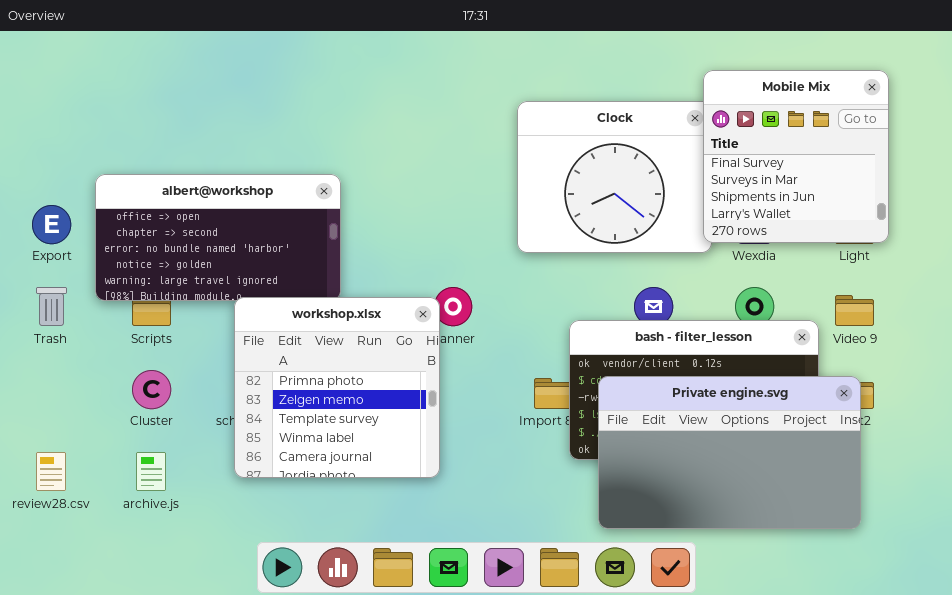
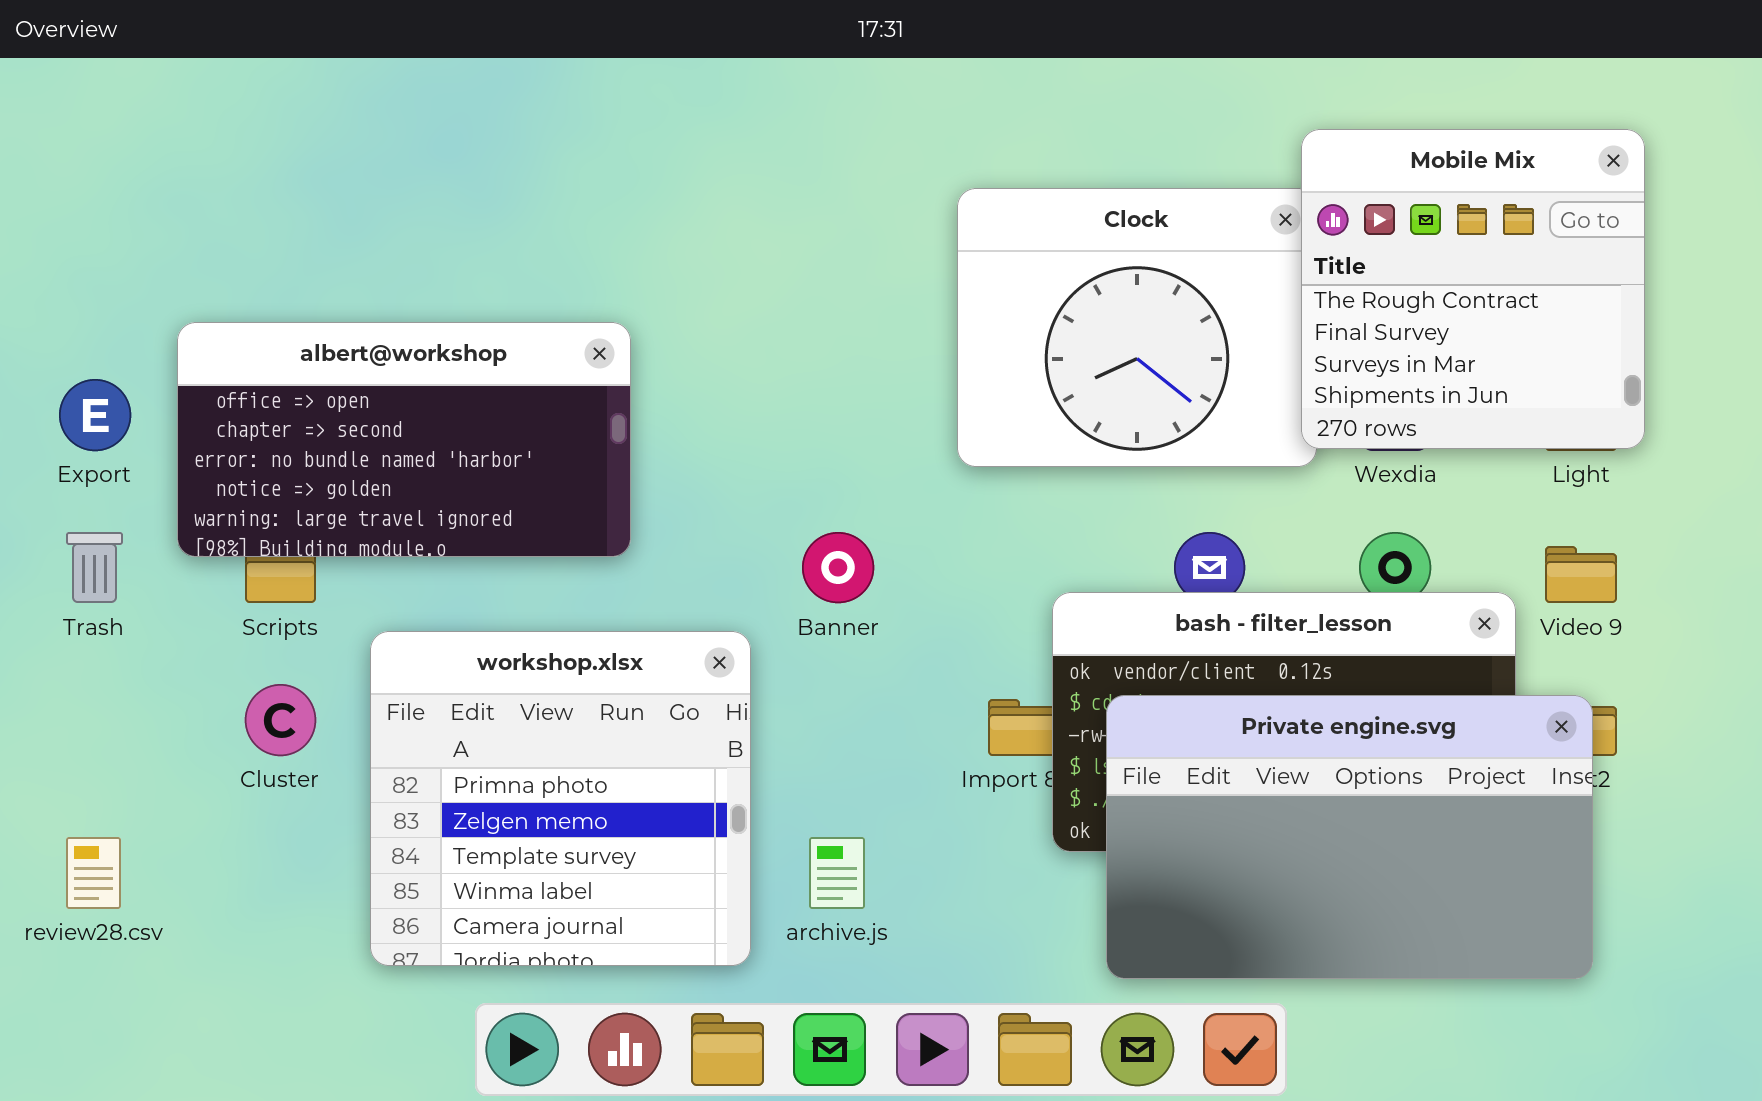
Mobile Mix: [703,70,889,243] -> [1301,129,1645,449], scrolled up 1 row
workshop.xlsx: [234,297,440,478] -> [370,631,751,966], moved
archive.js: [136,452,166,491] -> [809,837,865,909], moved

